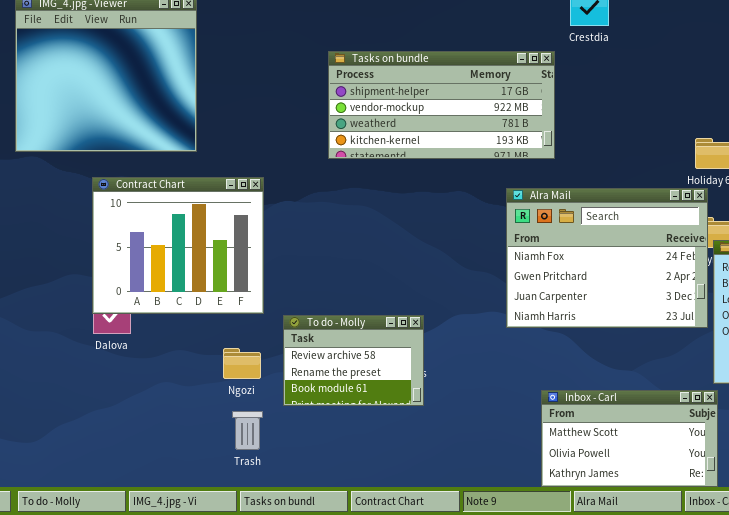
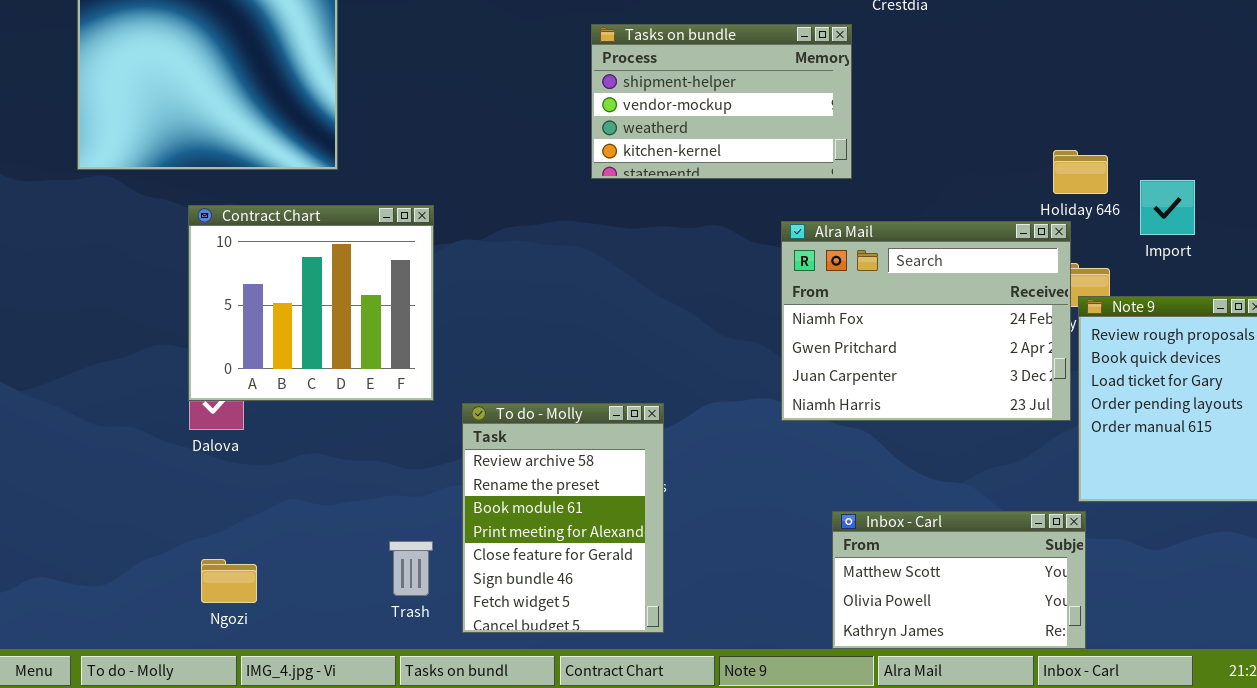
Tasks on bundle: [328,51,555,159] -> [591,24,852,179], resized
To do - Molly: [283,315,424,406] -> [462,403,664,633], resized
Ngozi: [223,348,261,379] -> [201,559,257,603], moved

